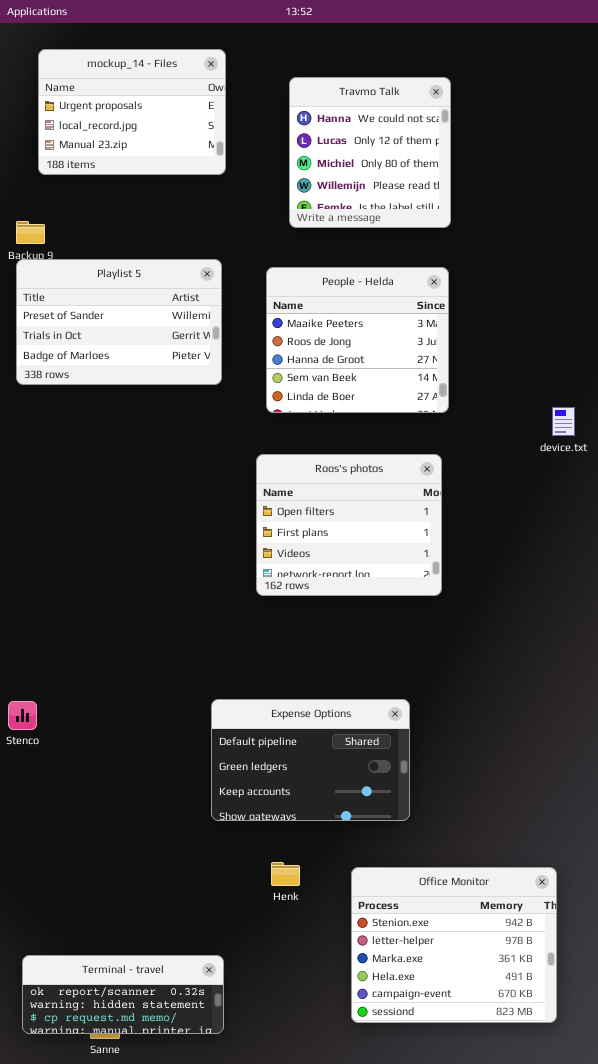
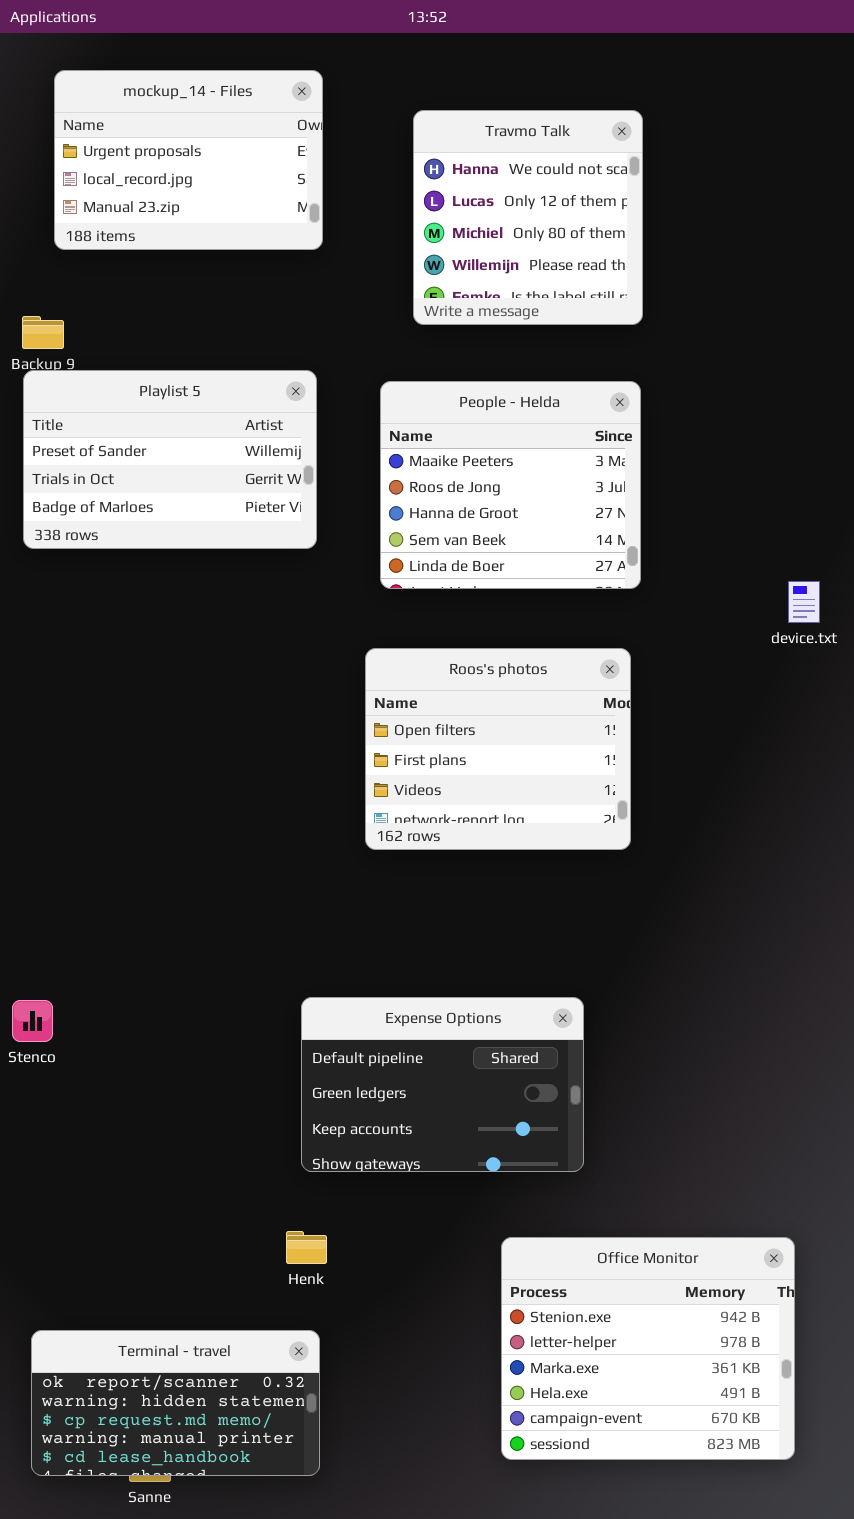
Henk: [271,862,300,886] -> [286,1231,327,1264], moved
Terminal - travel: [22,955,224,1034] -> [31,1330,320,1476], resized

